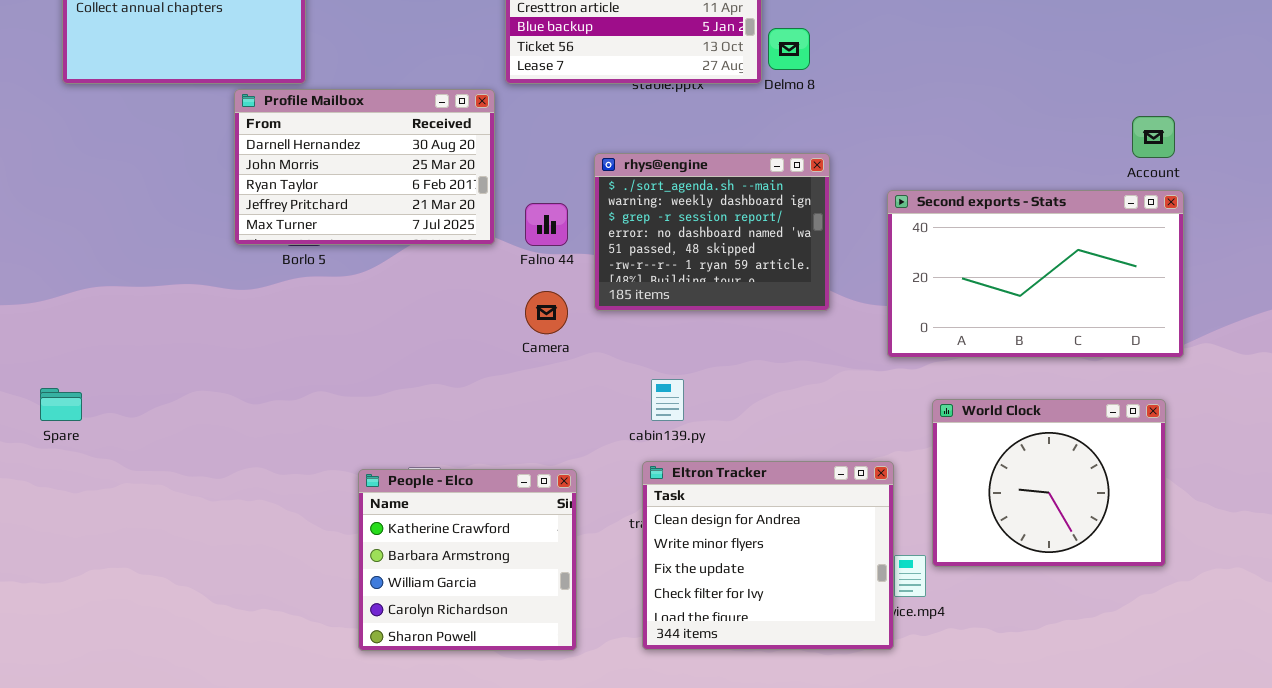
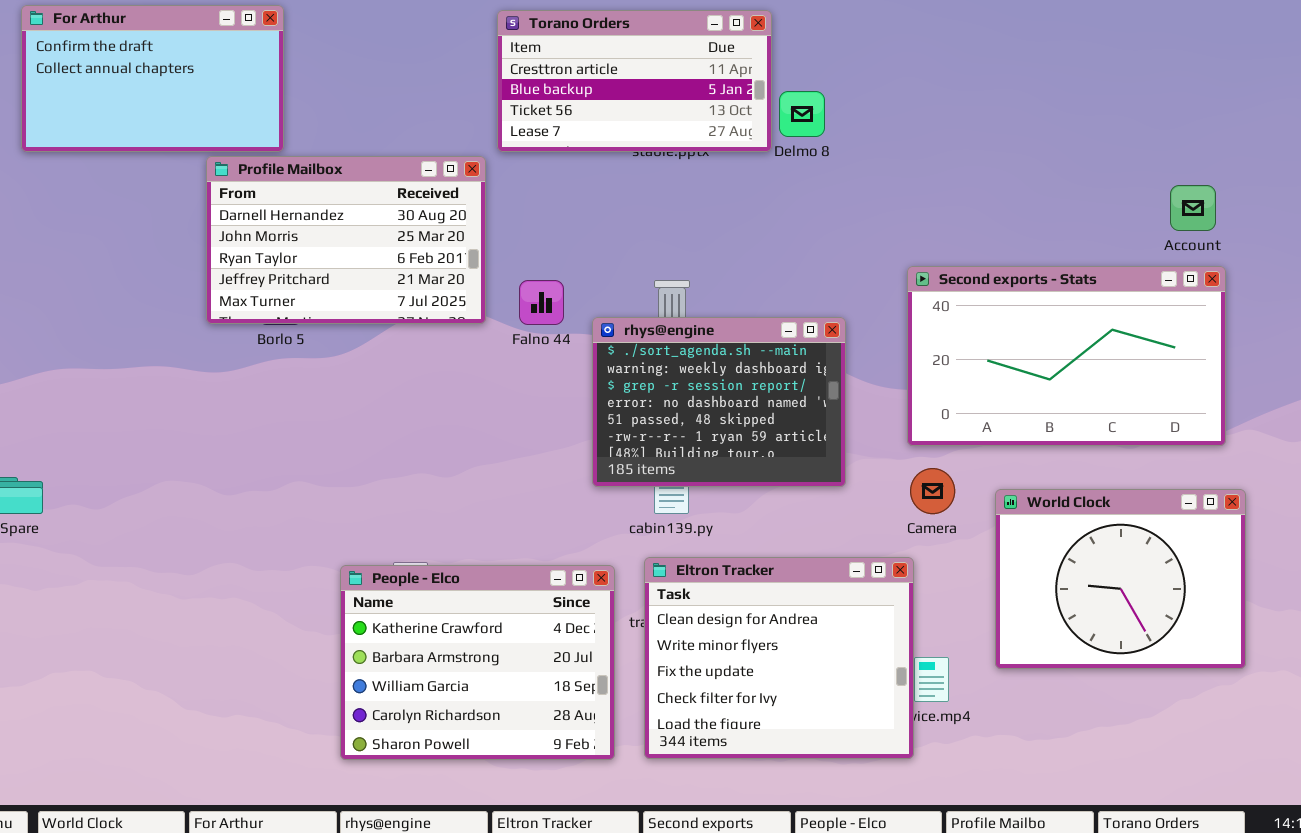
rhys@engine: [594,153,830,311] -> [592,317,846,487], moved
Camera: [525,291,568,334] -> [910,468,955,514], moved
World Clock: [932,399,1166,567] -> [995,489,1246,669], moved
People - Elco: [358,469,577,651] -> [340,565,615,760], resized

